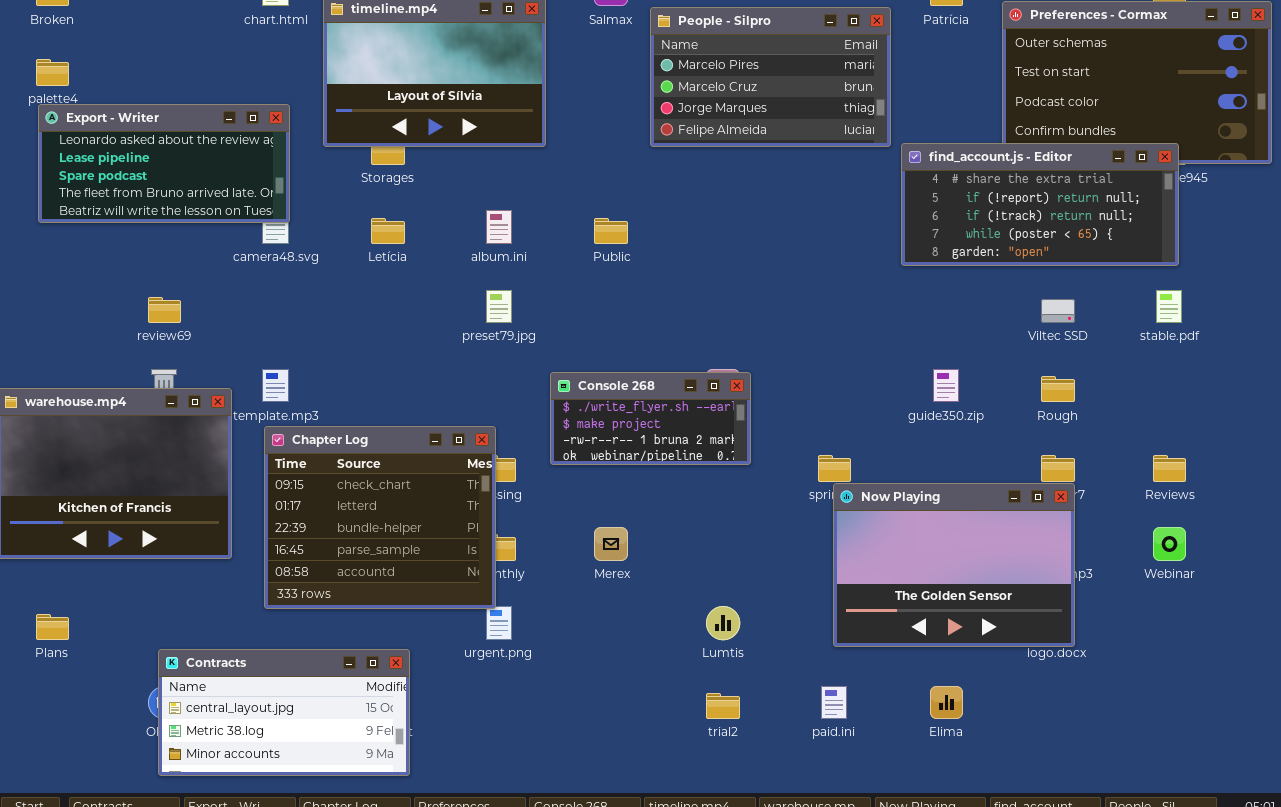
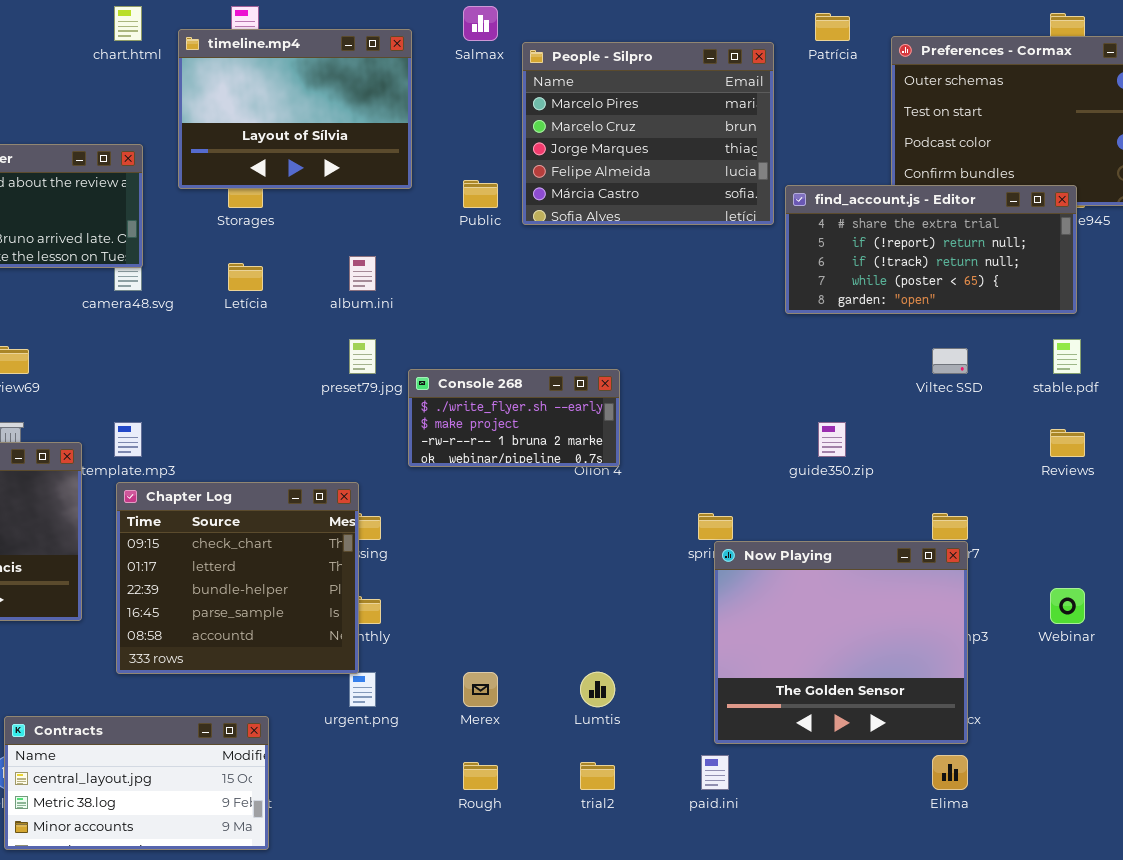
People - Silpro: [650,7,891,147] -> [522,42,774,225], resized
Public: [594,218,628,244] -> [463,180,498,208], moved
Console 268: [550,372,751,465] -> [408,369,620,467], moved
Rough: [1041,376,1075,402] -> [463,762,498,790], moved
Reviews: [1153,455,1186,482] -> [1050,429,1085,457], moved
Now Playing: [833,483,1075,647] -> [714,541,968,744], resized
Merex: [594,527,628,561] -> [463,672,498,707], moved
Elima: [930,686,963,719] -> [932,755,968,790], moved

